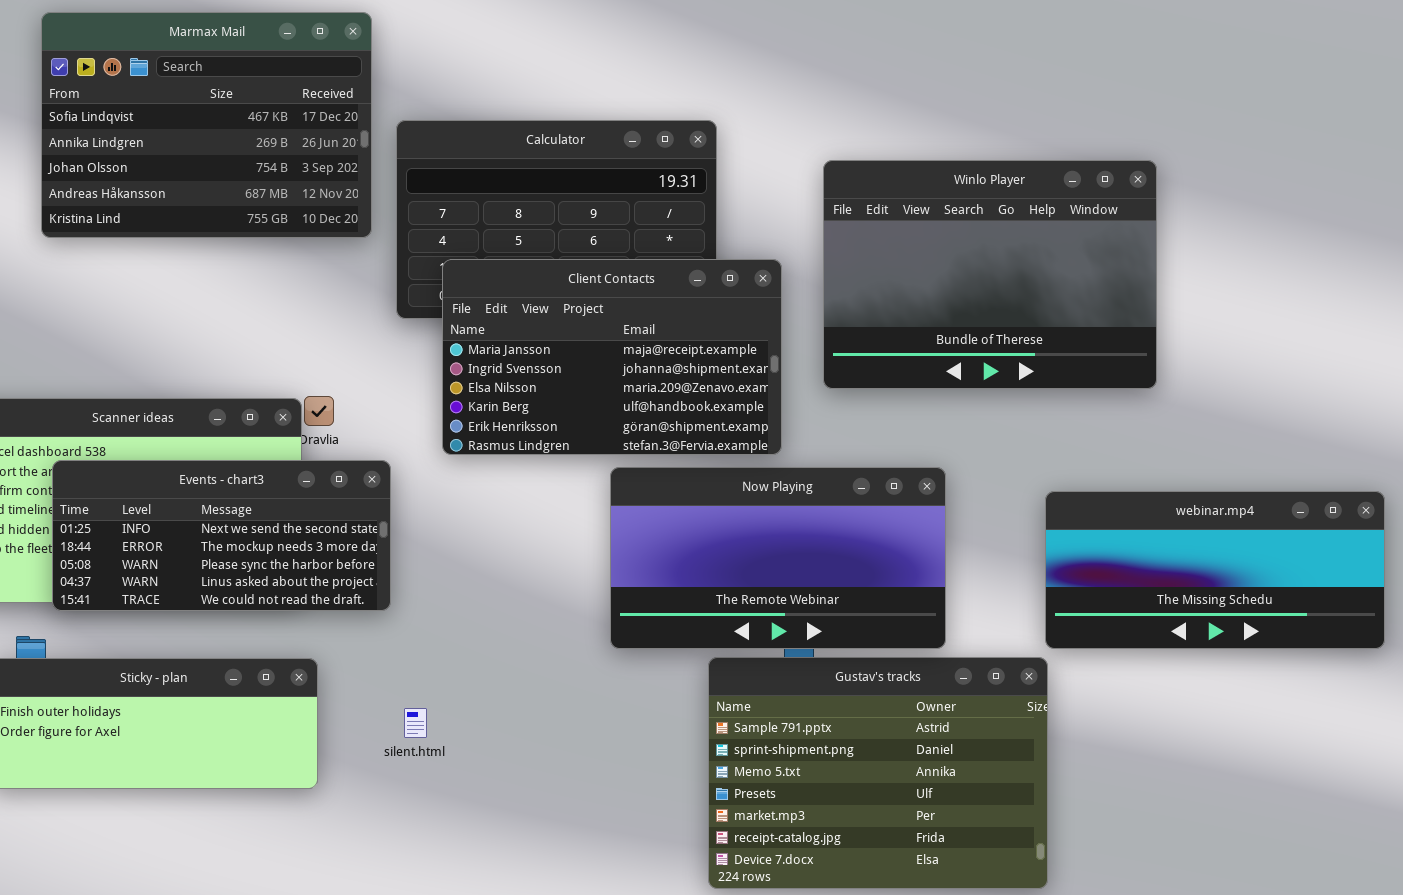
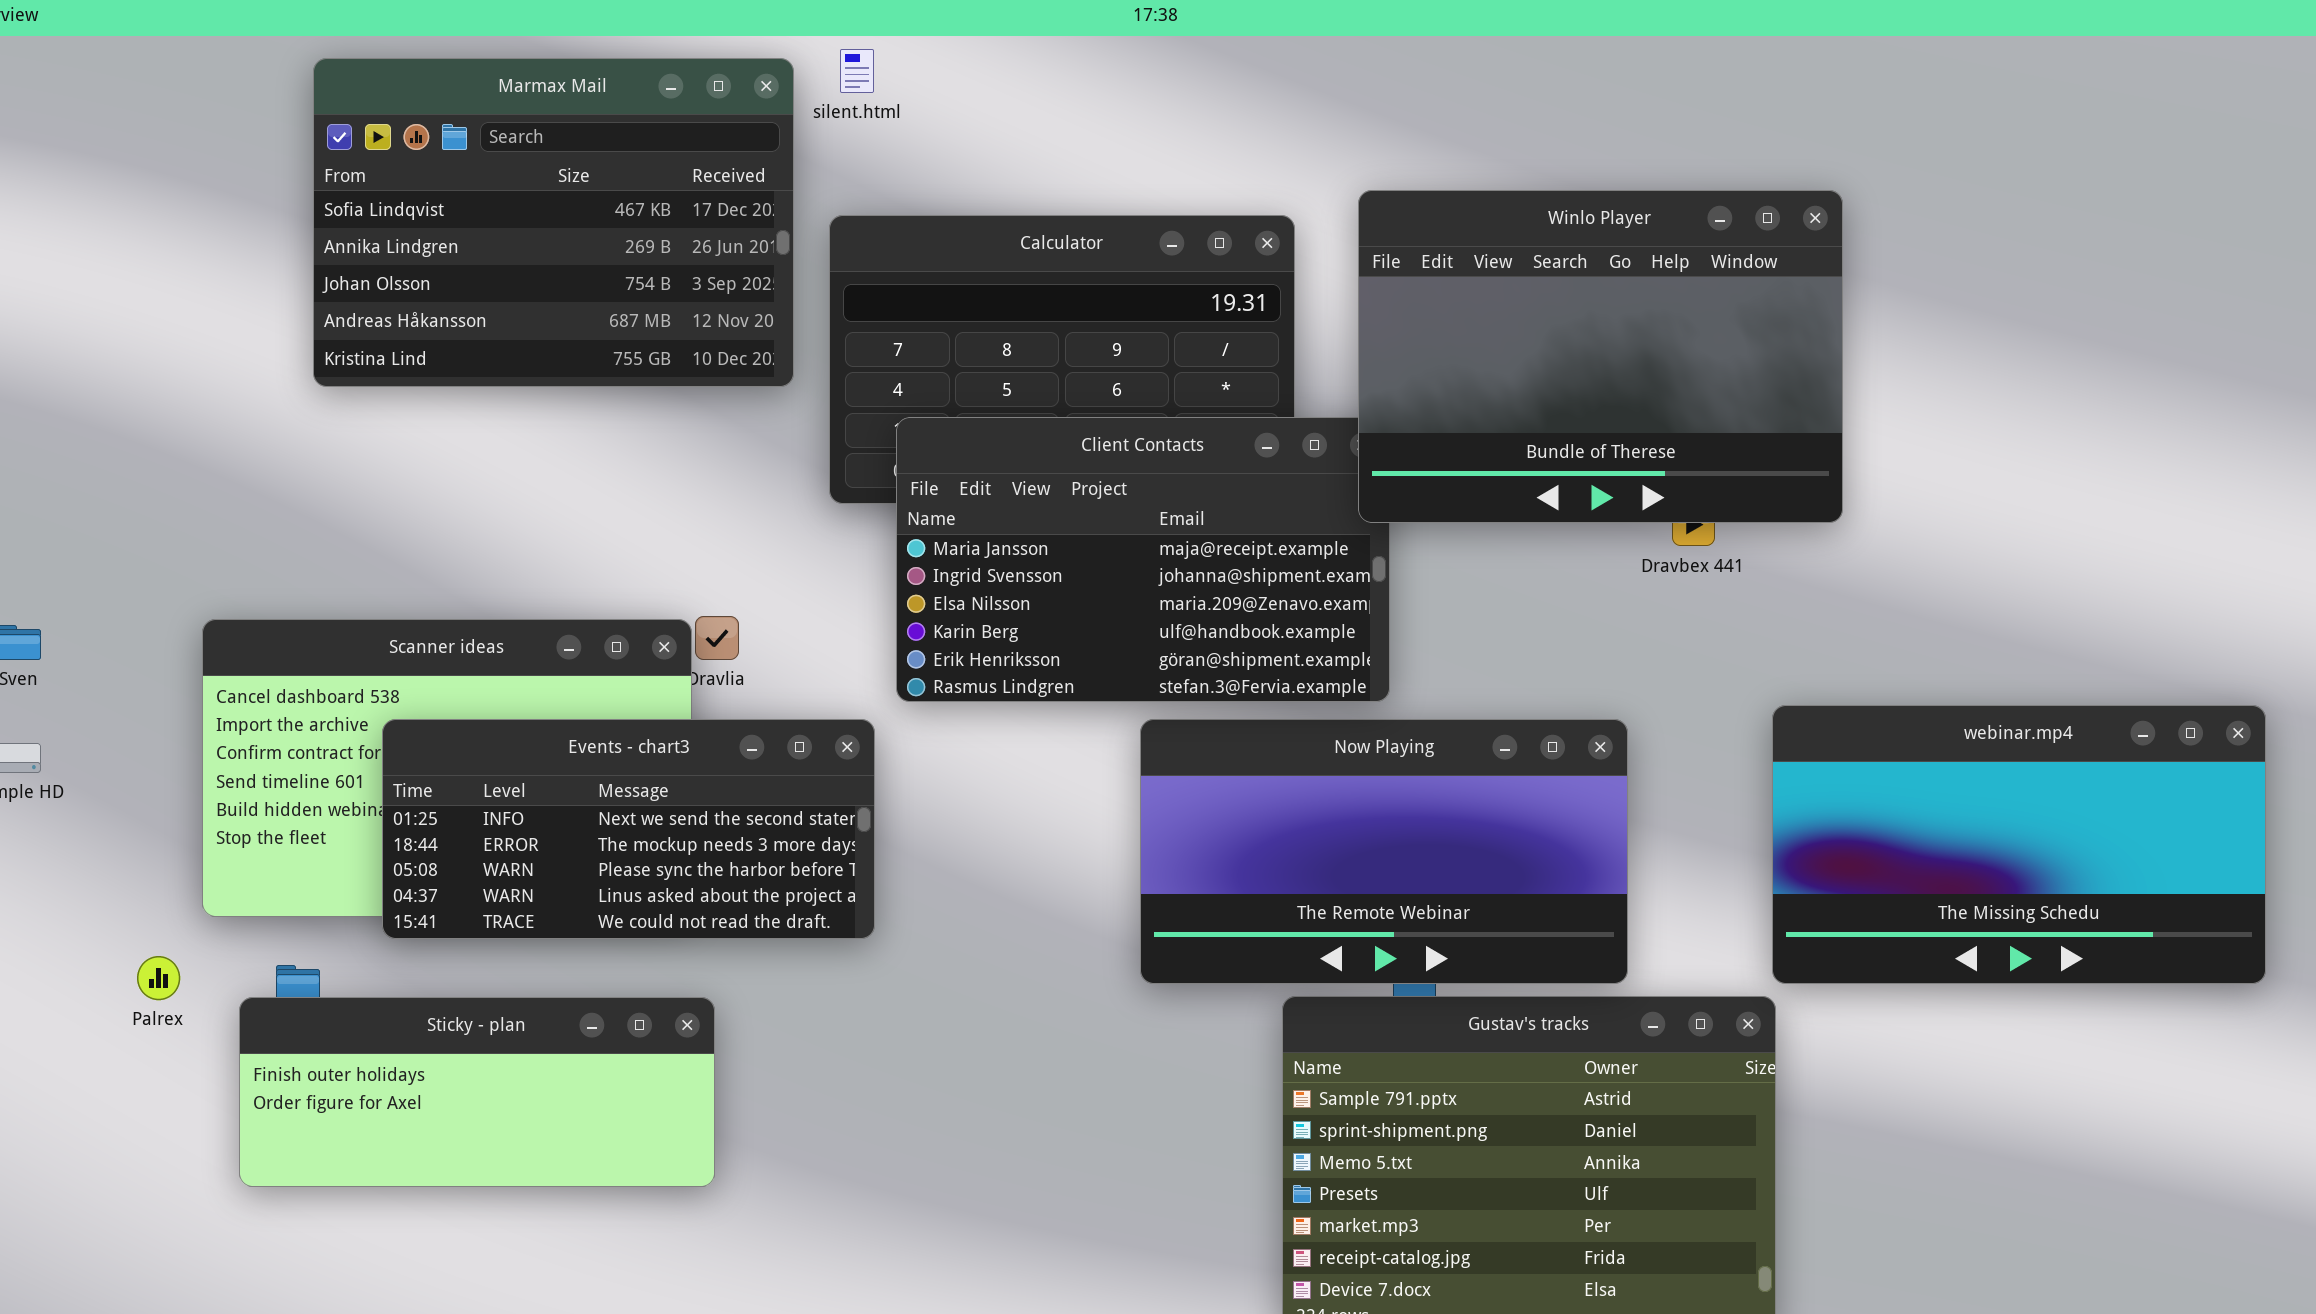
Winlo Player: [823,160,1157,389] -> [1358,190,1843,523], moved
Events - chart3: [52,460,391,611] -> [382,719,875,939], moved
webinar.mp4: [1045,491,1385,649] -> [1772,705,2266,984], resized
silent.html: [404,708,427,738] -> [840,49,874,93], moved

